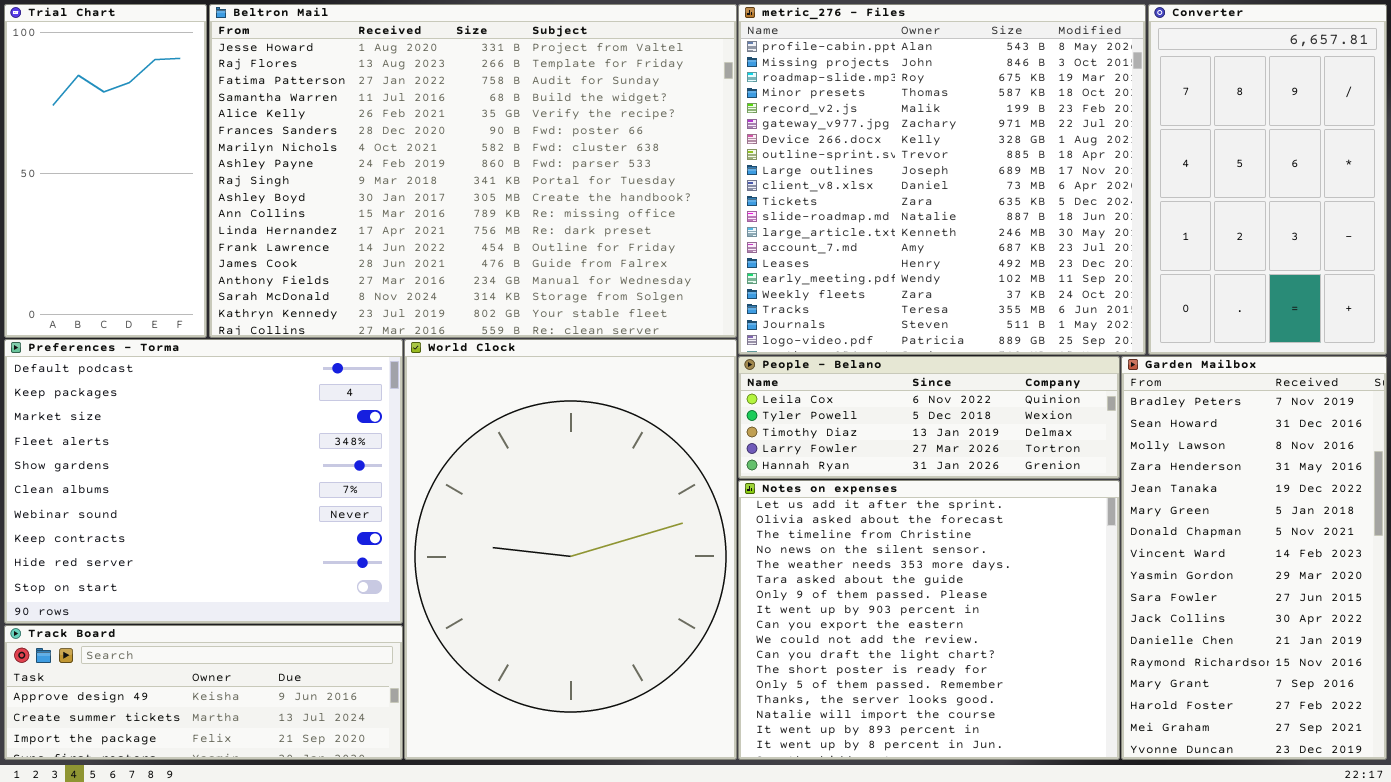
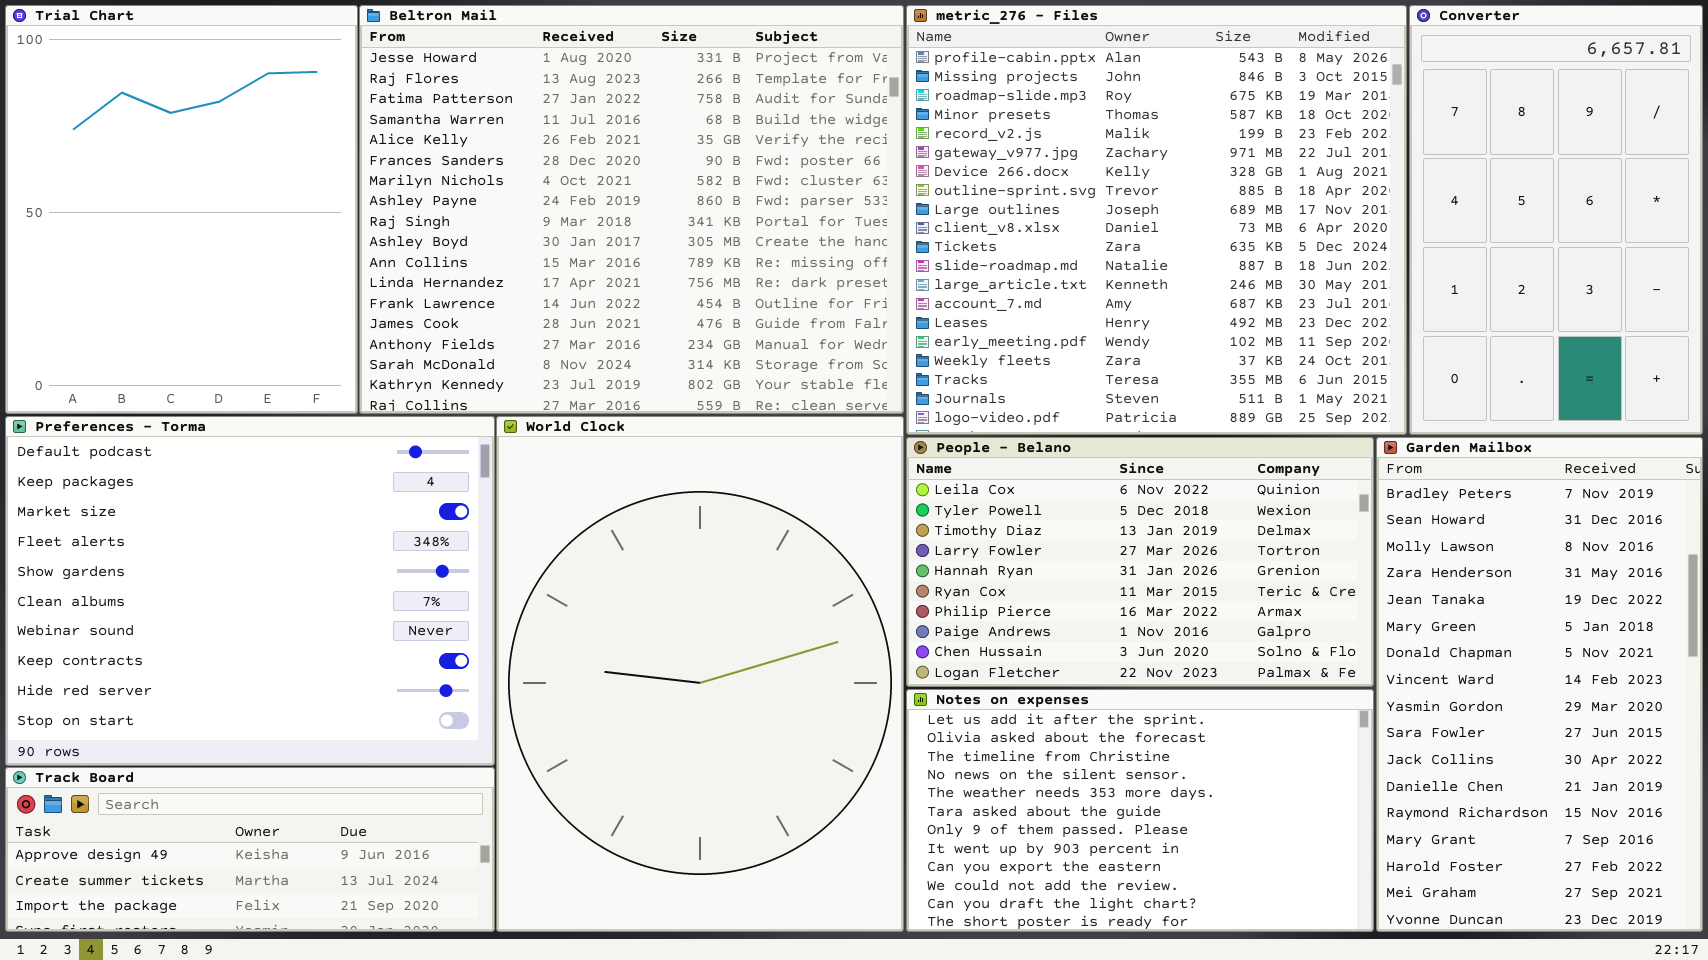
Trial Chart: [4,4,207,338] -> [5,5,358,414], resized
Beltron Mail: [209,4,737,338] -> [359,5,904,414], resized
People - Belano: [738,356,1120,479] -> [906,437,1374,687], resized
Notes on expenses: [738,480,1120,760] -> [906,689,1374,932], resized

